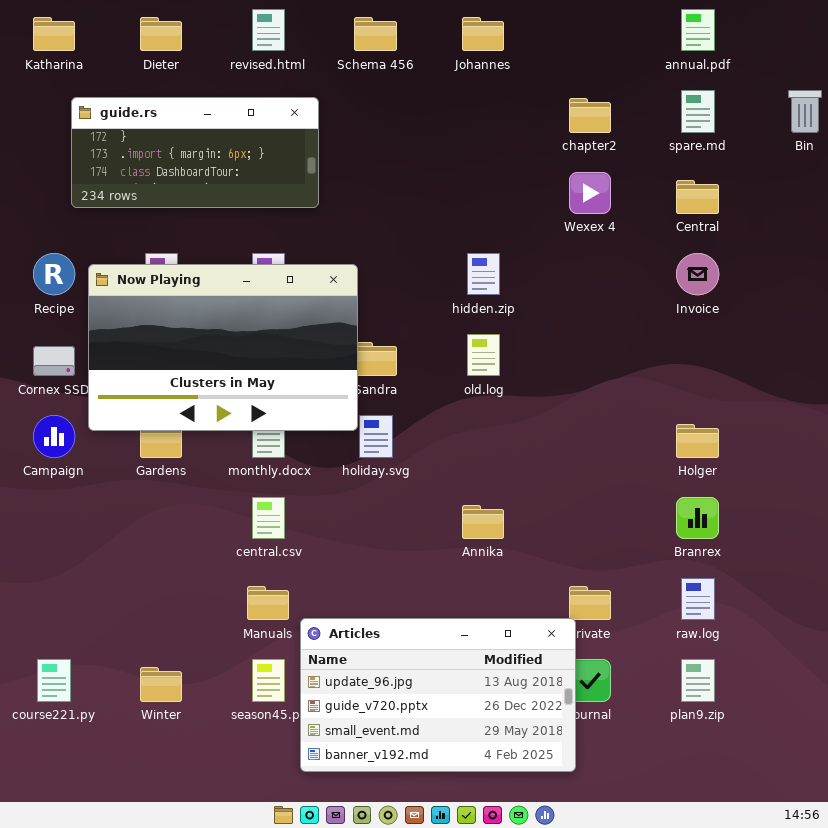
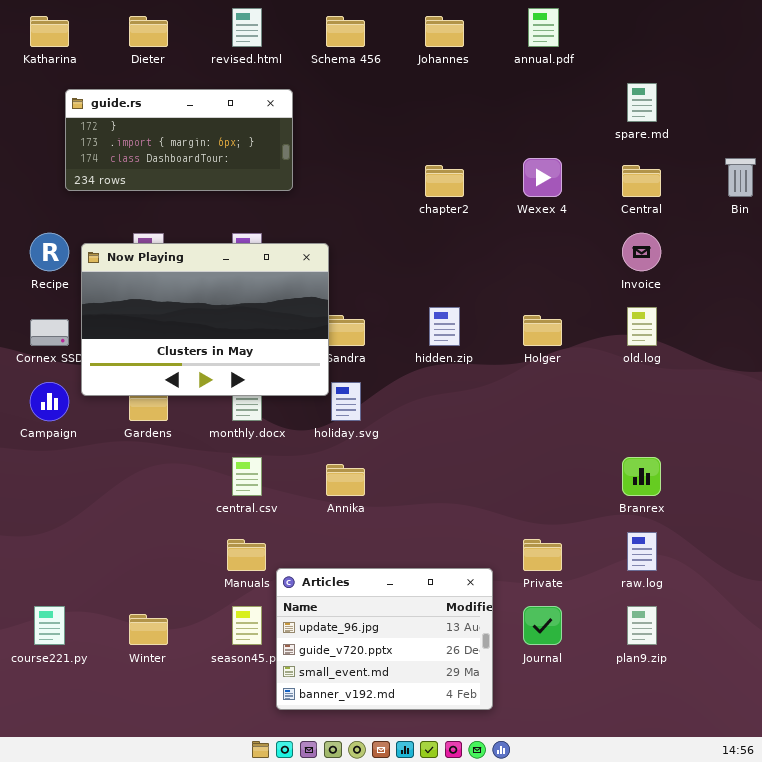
annual.pdf: [681,9,715,51] -> [528,8,559,47], moved
Bin: [788,90,822,133] -> [725,158,756,197], moved
chapter2: [569,98,611,133] -> [425,165,464,197], moved
hidden.zip: [467,253,500,295] -> [429,307,460,346], moved
old.log: [467,334,500,376] -> [627,307,657,346], moved
Holger: [676,424,719,458] -> [523,315,562,346], moved
Annika: [462,505,504,539] -> [326,464,365,496], moved
Articles: [300,618,576,772] -> [276,568,493,710], resized

